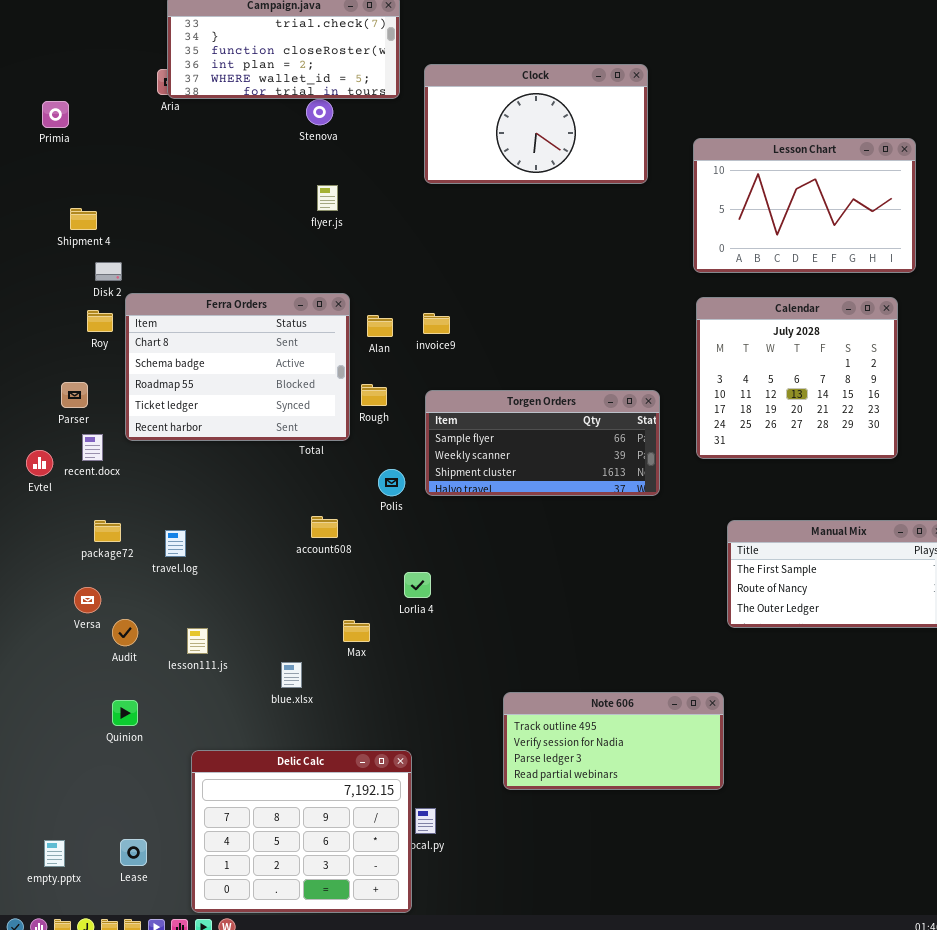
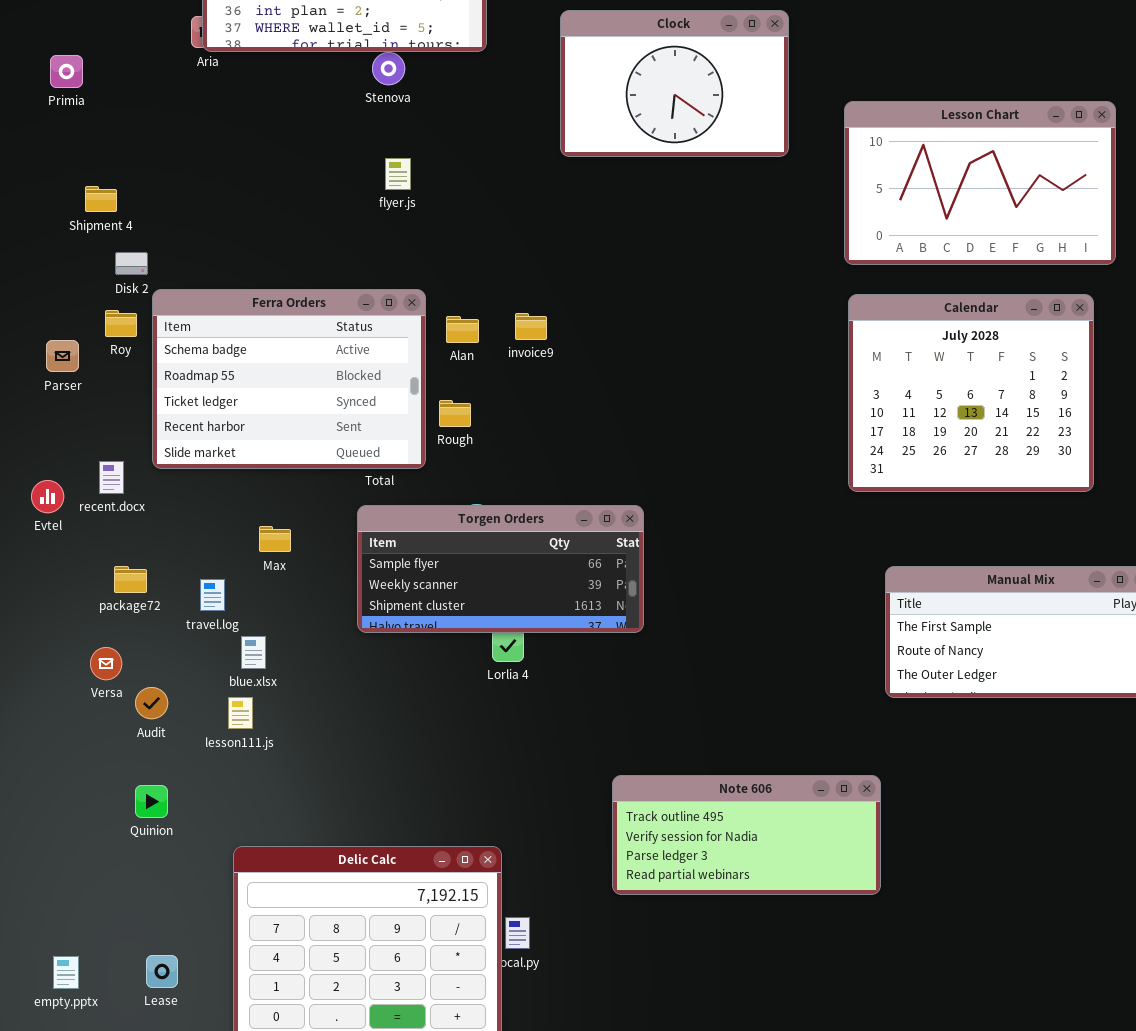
Clock: [424,64,648,184] -> [560,10,789,157], resized
Ferra Orders: [125,293,350,441] -> [152,289,426,469], scrolled down 1 row
Parser: [61,382,88,408] -> [46,340,79,372], moved
Torgen Orders: [425,390,660,496] -> [357,505,644,633], moved
Max: [343,620,370,642] -> [259,526,291,552], moved
blue.xlsx: [281,662,302,688] -> [241,636,266,669], moved

